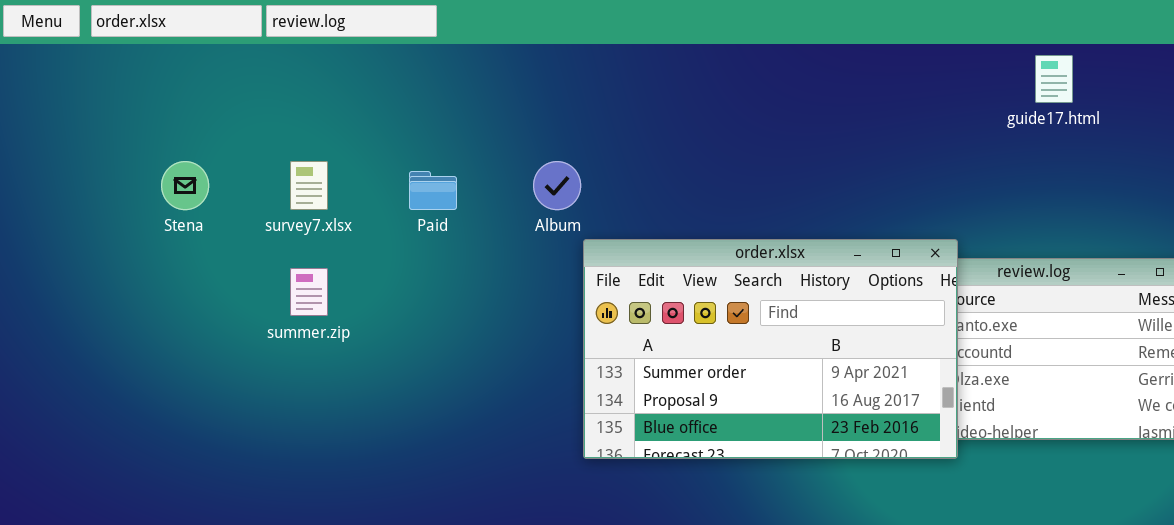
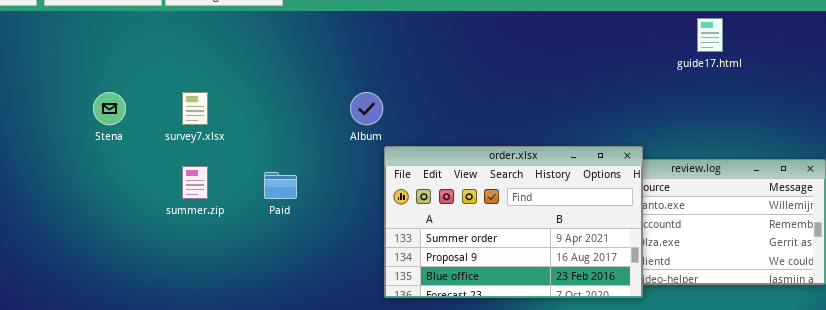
Paid: [409,171,457,210] -> [264,172,297,199], moved

